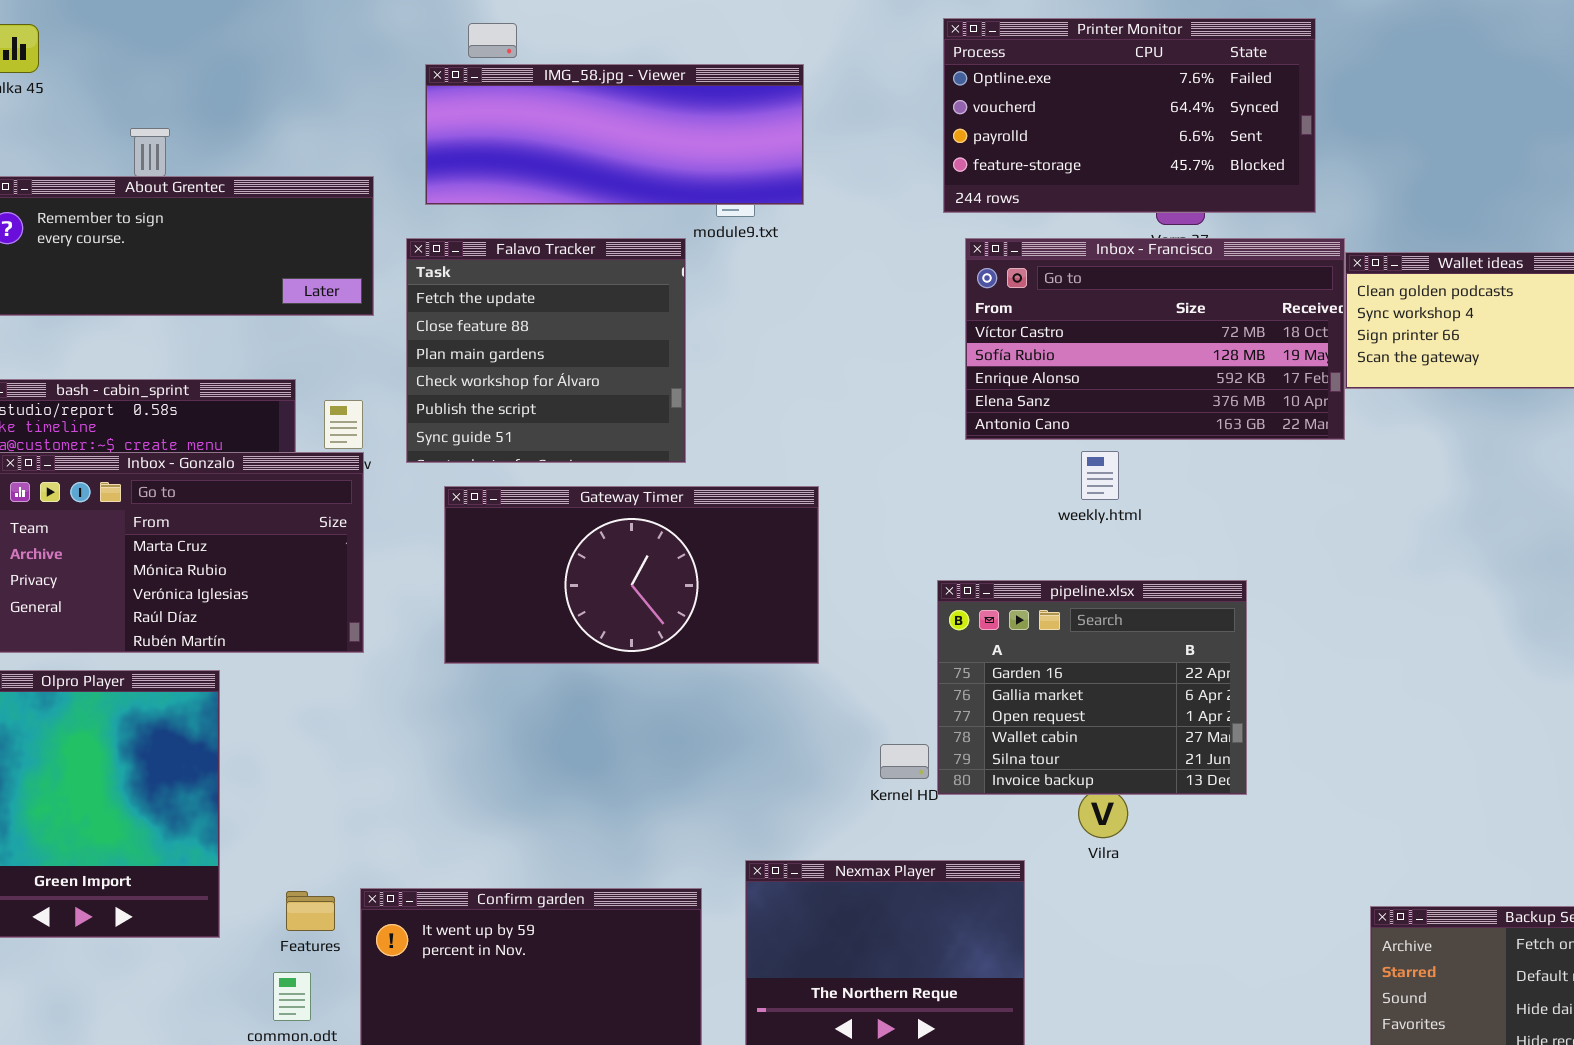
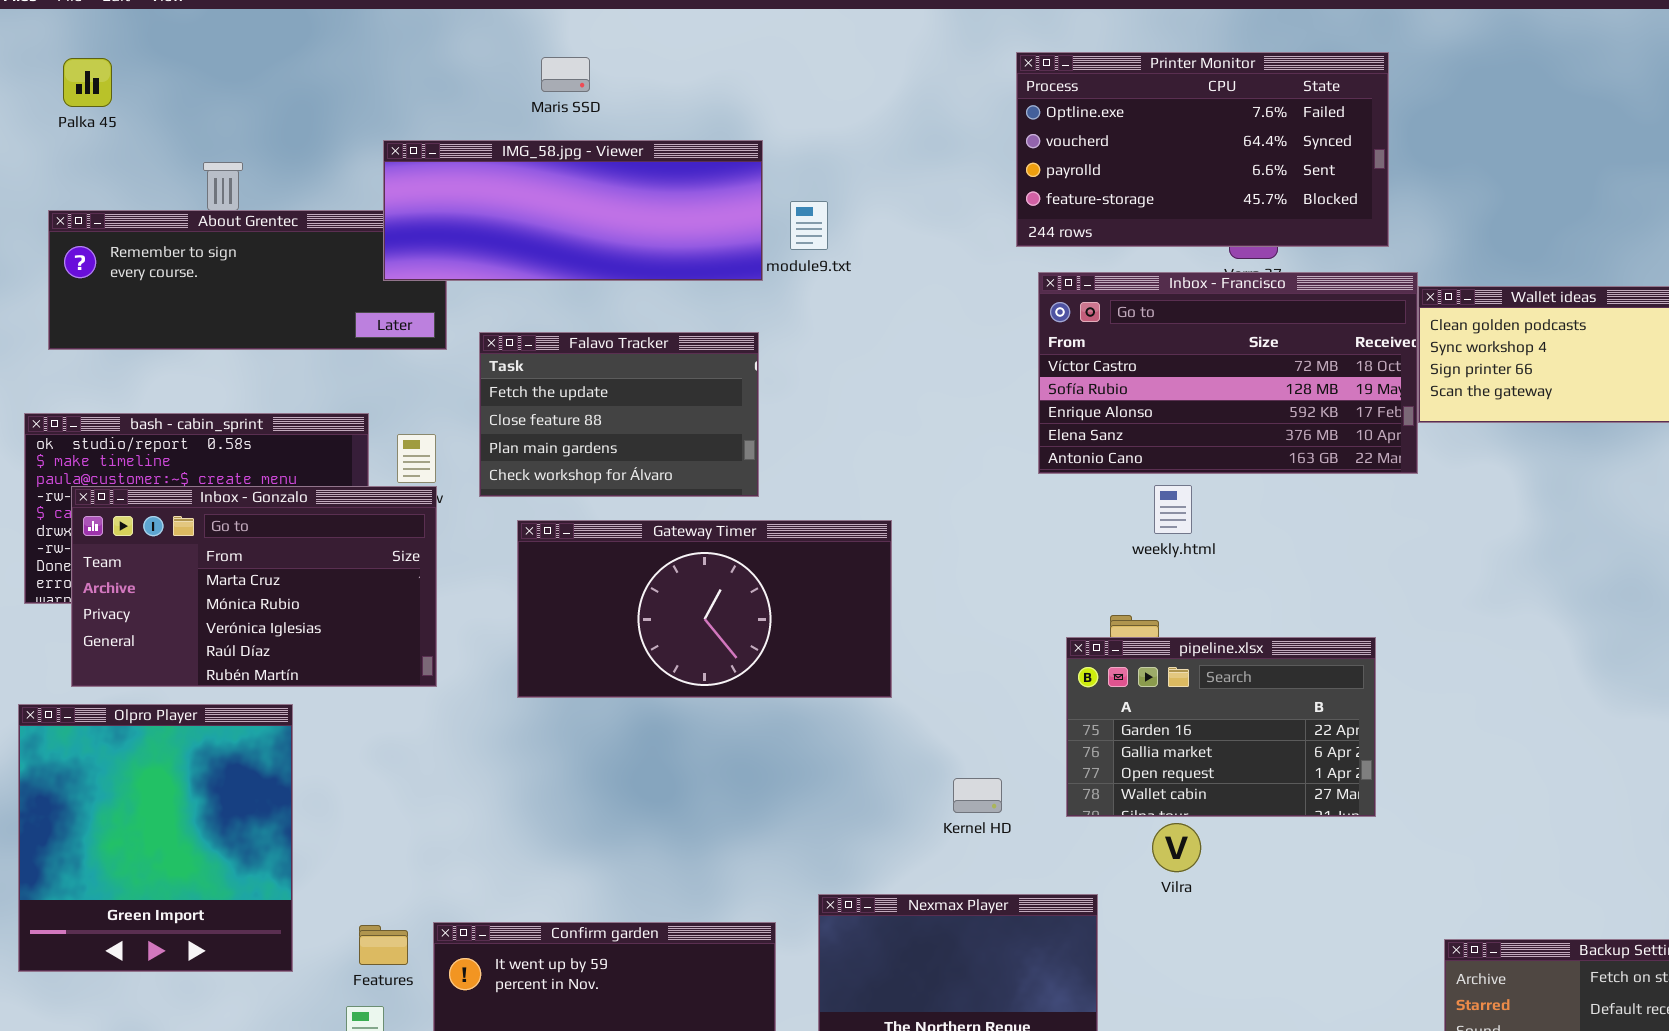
IMG_58.jpg - Viewer: [425,64,804,205] -> [383,140,763,281], moved
Falavo Tracker: [406,238,686,463] -> [479,332,759,497], resized
pipeline.xlsx: [937,580,1247,795] -> [1066,637,1376,817], moved, resized

